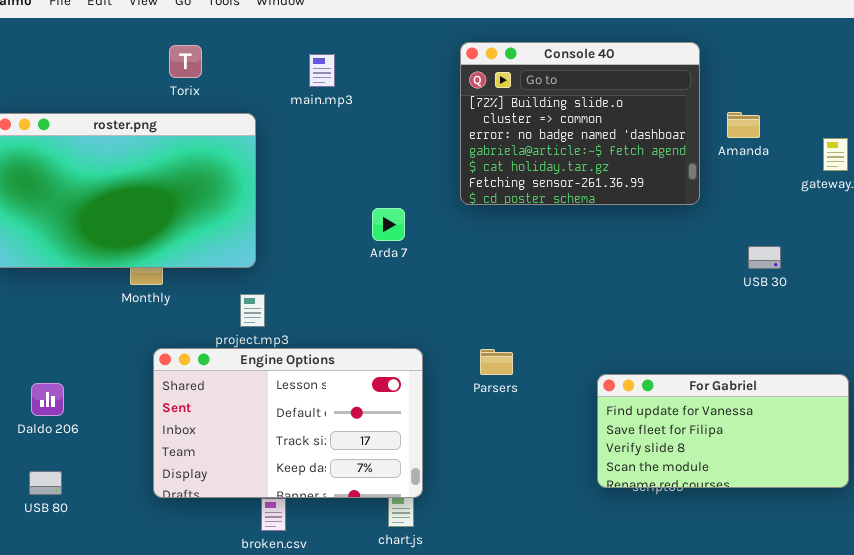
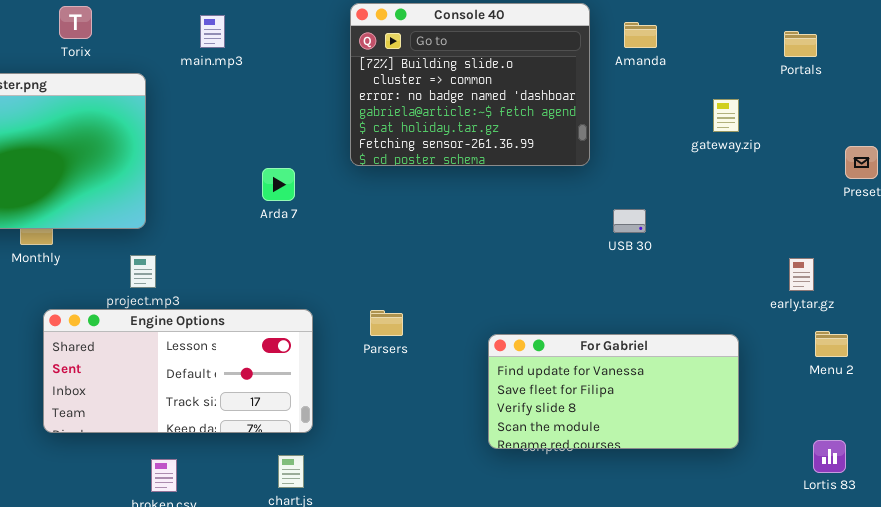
Amanda: [727,112,760,138] -> [624,22,657,48], moved
USB 30: [748,246,781,269] -> [613,209,646,233], moved
Engine Options: [153,348,423,498] -> [43,309,313,433], resized

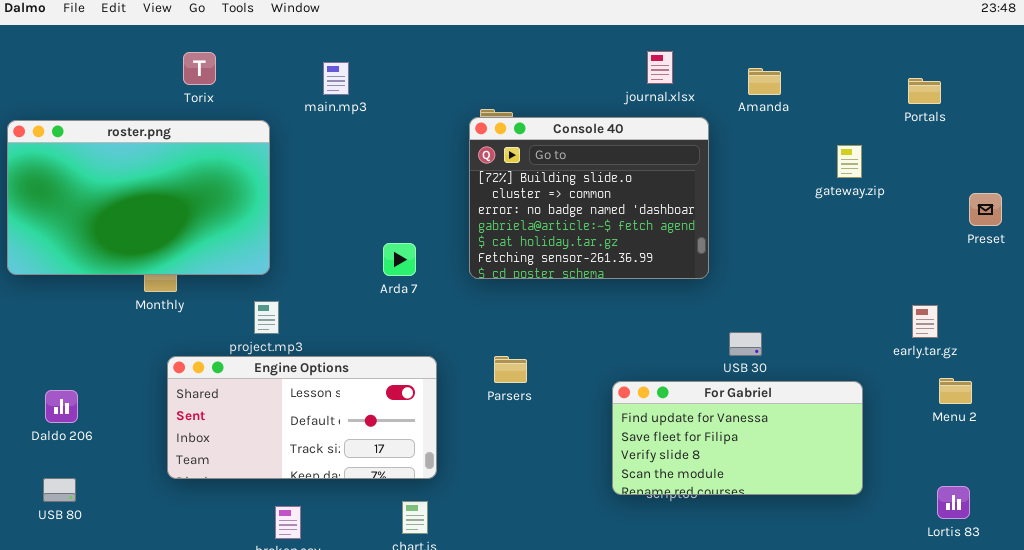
Console 40: [350,3,590,166] -> [469,117,709,279], moved
Arda 7: [262,168,295,201] -> [383,243,416,276], moved
USB 30: [613,209,646,233] -> [729,332,762,356], moved

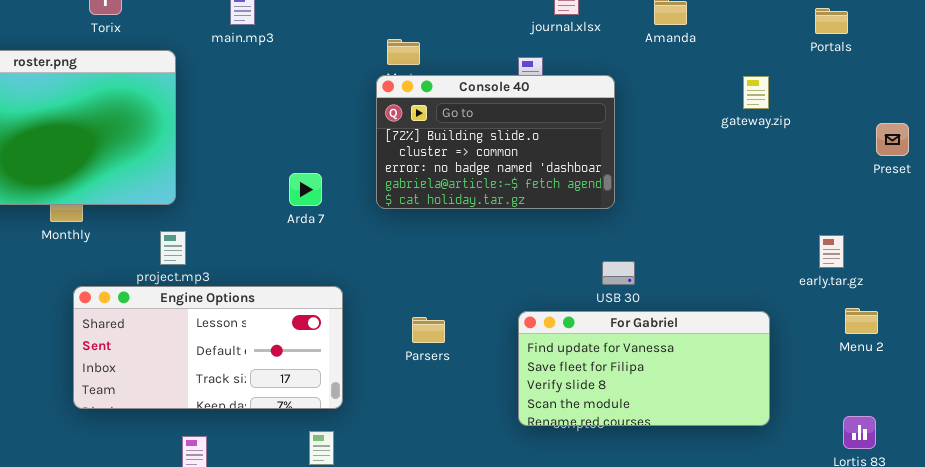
Console 40: [469,117,709,279] -> [376,75,615,209], resized
USB 30: [729,332,762,356] -> [602,261,635,285], moved
Parsers: [494,356,527,383] -> [412,317,445,343], moved

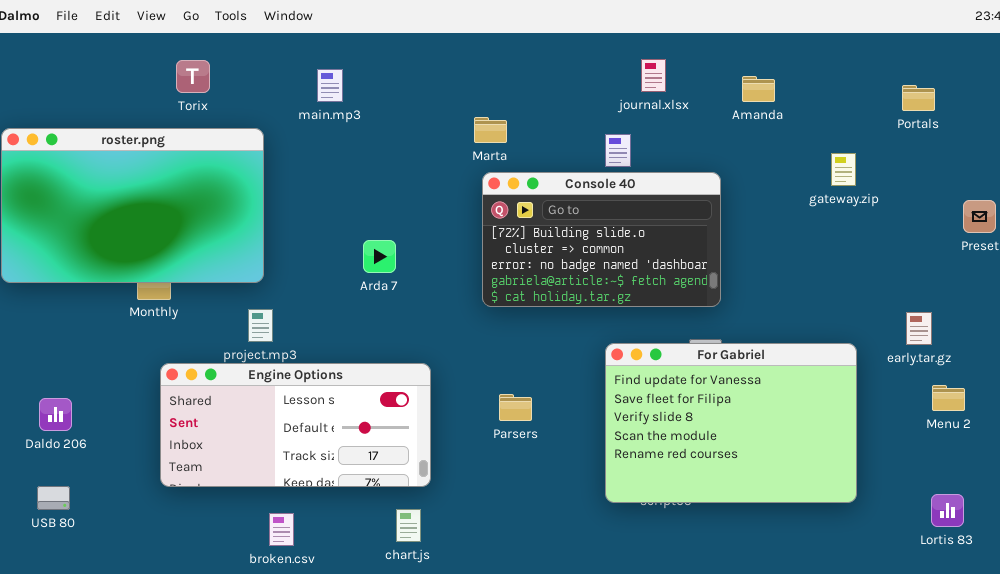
Console 40: [376,75,615,209] -> [482,172,721,307], moved
Arda 7: [289,173,322,206] -> [363,240,396,273], moved
For Gabriel: [518,311,770,426] -> [605,343,857,503], resized

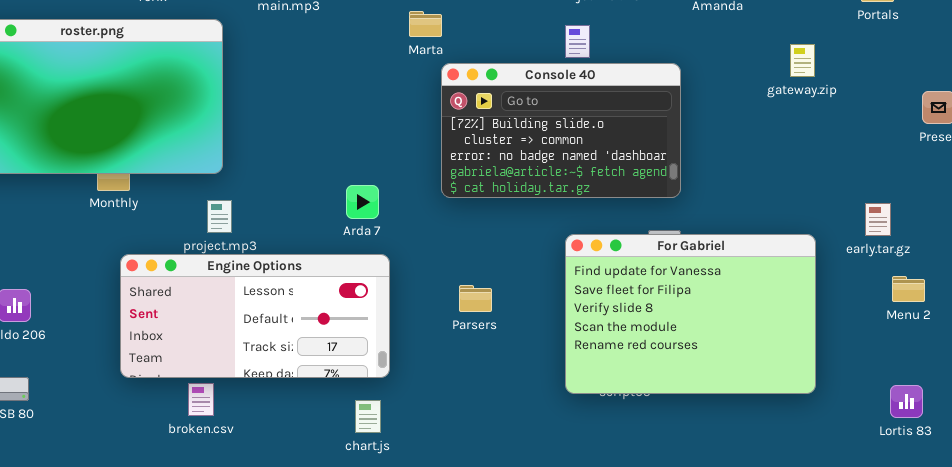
Marta: [474,117,507,143] -> [409,11,442,37], moved
Arda 7: [363,240,396,273] -> [346,185,379,219], moved
broken.csv: [269,513,294,546] -> [188,383,214,416], moved

